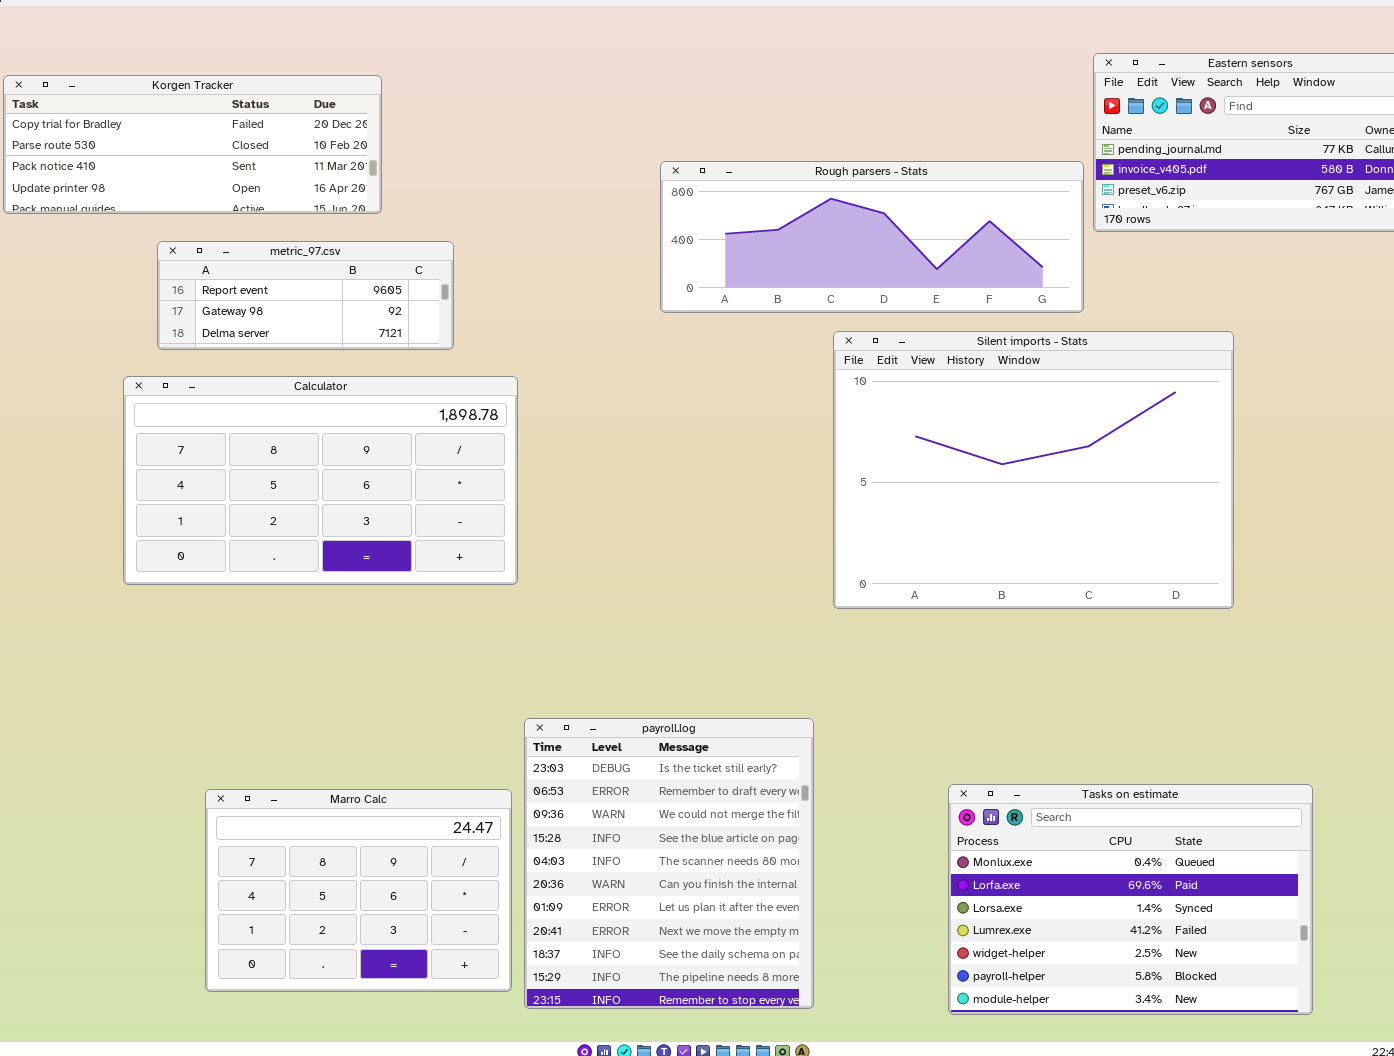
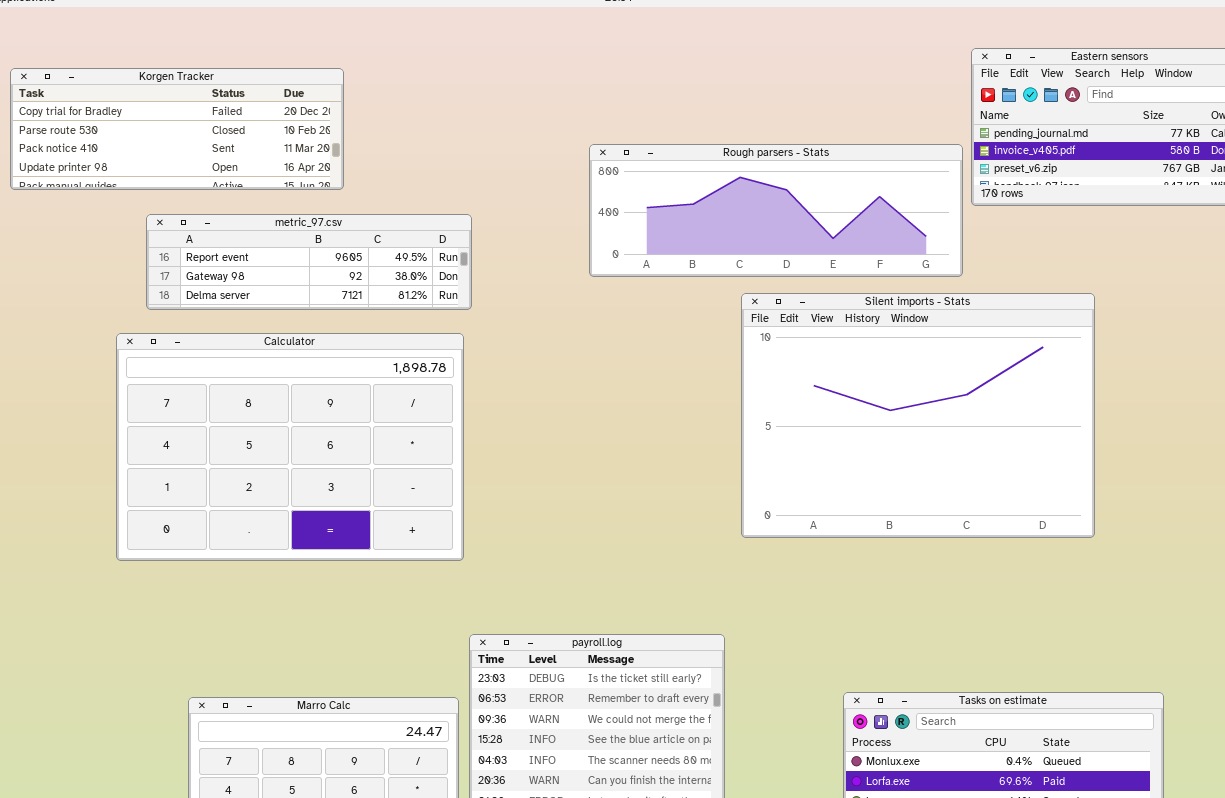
metric_97.csv: [157,241,454,350] -> [146,214,472,310], resized
Calculator: [123,376,518,585] -> [116,333,464,561], resized

